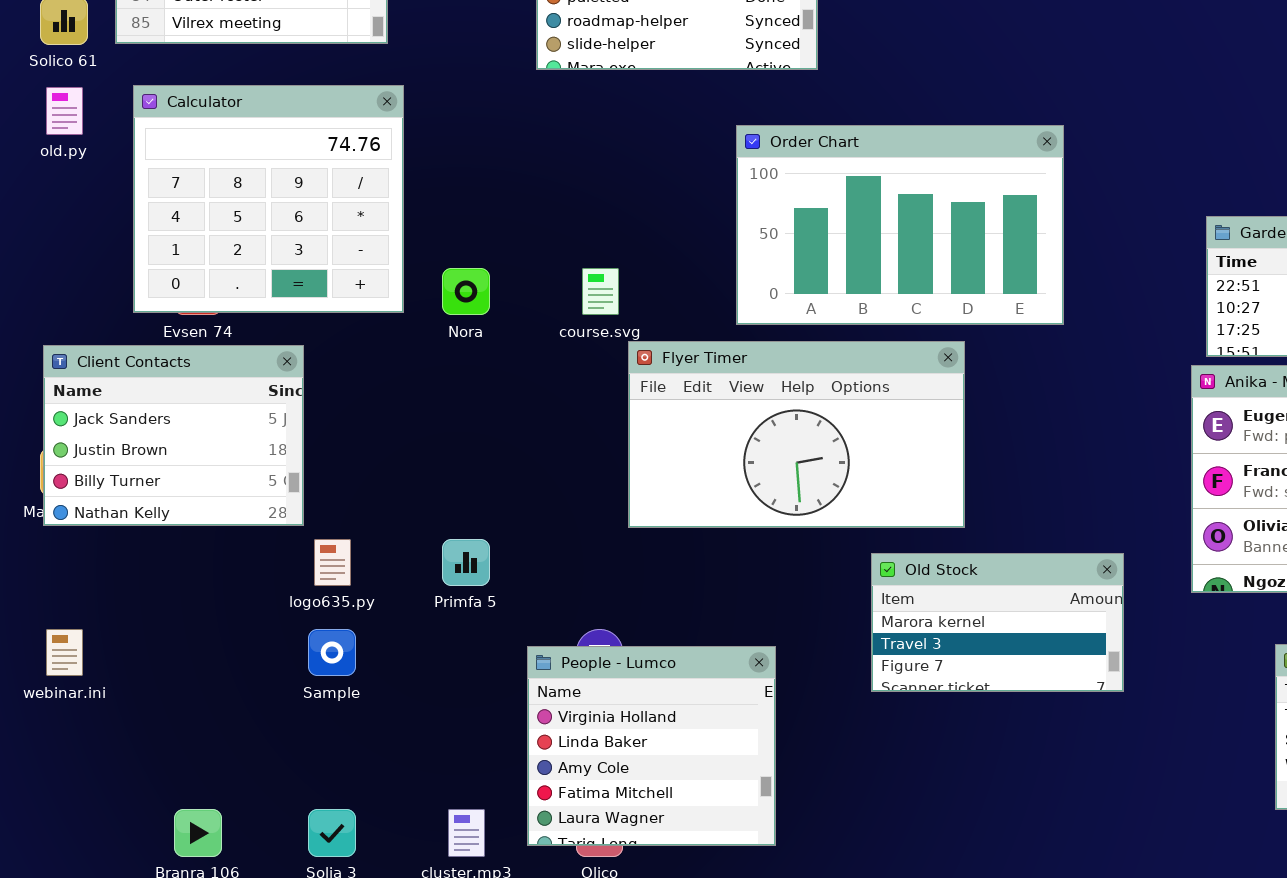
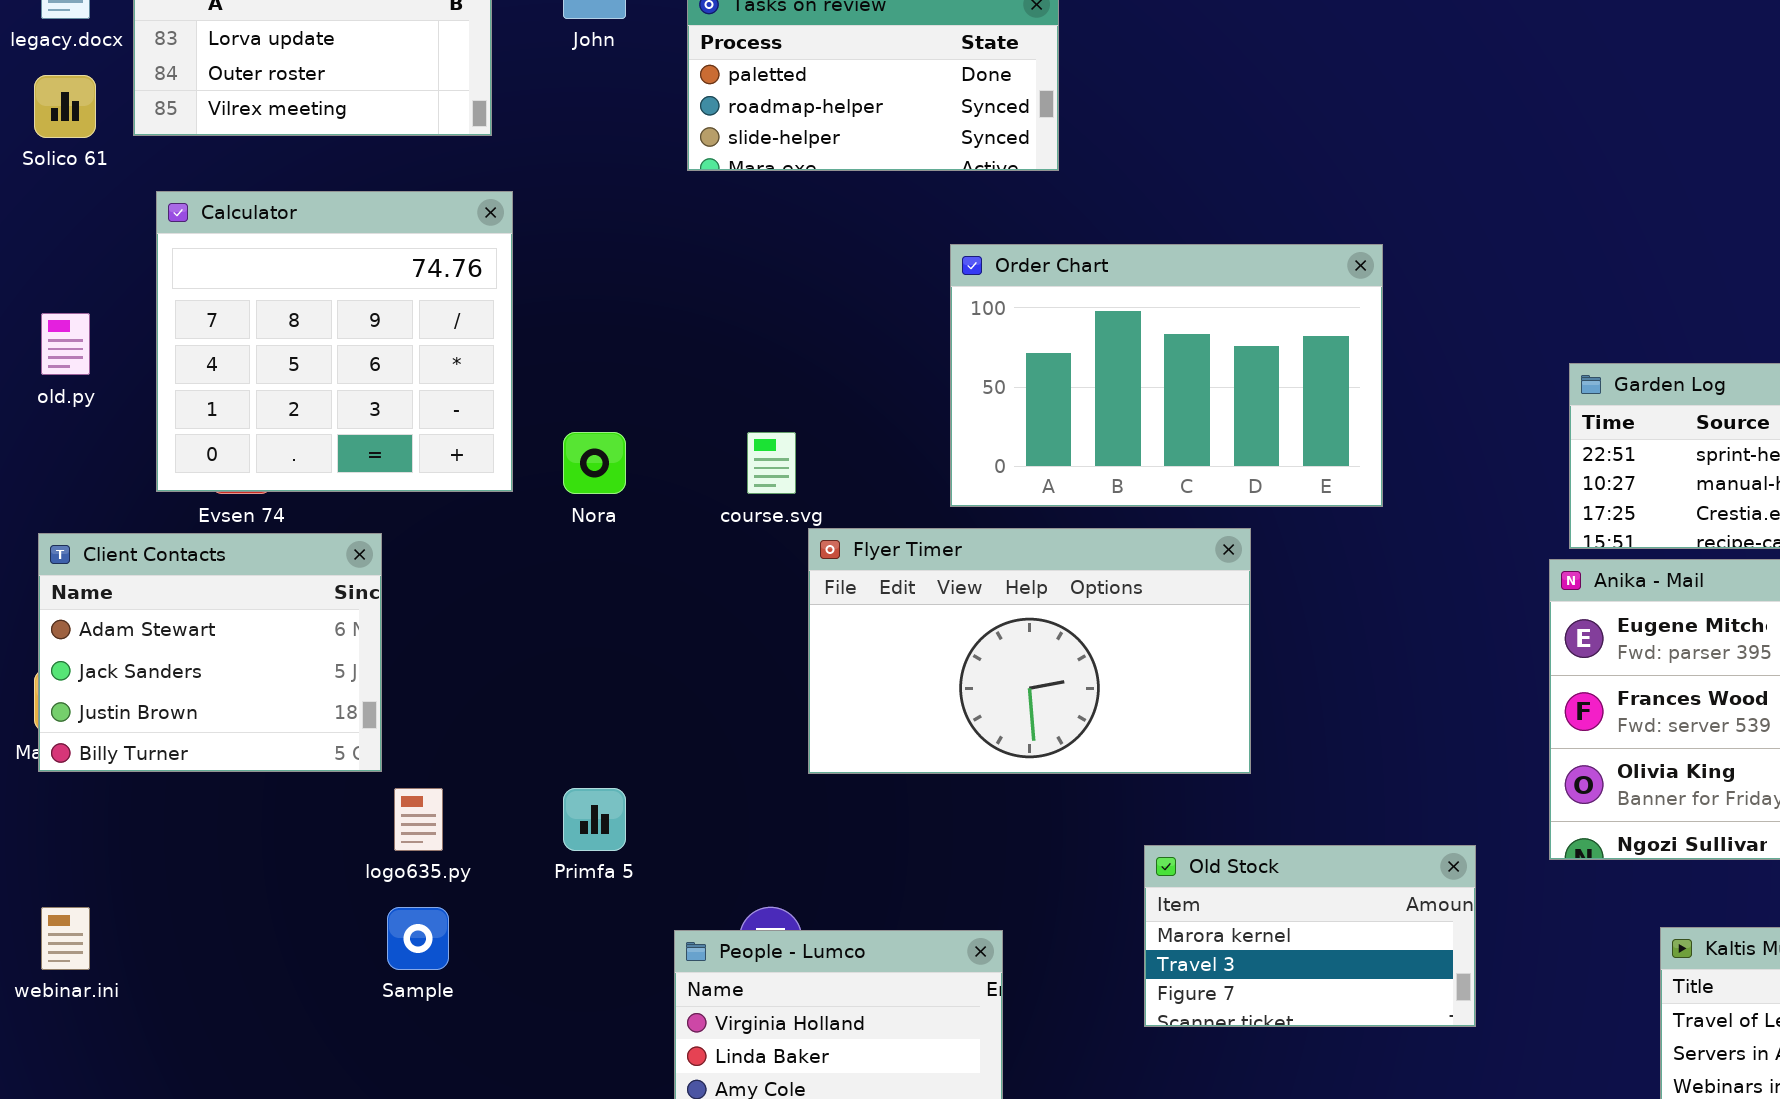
old.py: [46,87,83,135] -> [41,313,90,375], moved
Client Contacts: [43,345,304,526] -> [38,533,382,772], scrolled up 1 row
Old Stock: [871,553,1124,692] -> [1144,845,1476,1027], moved

